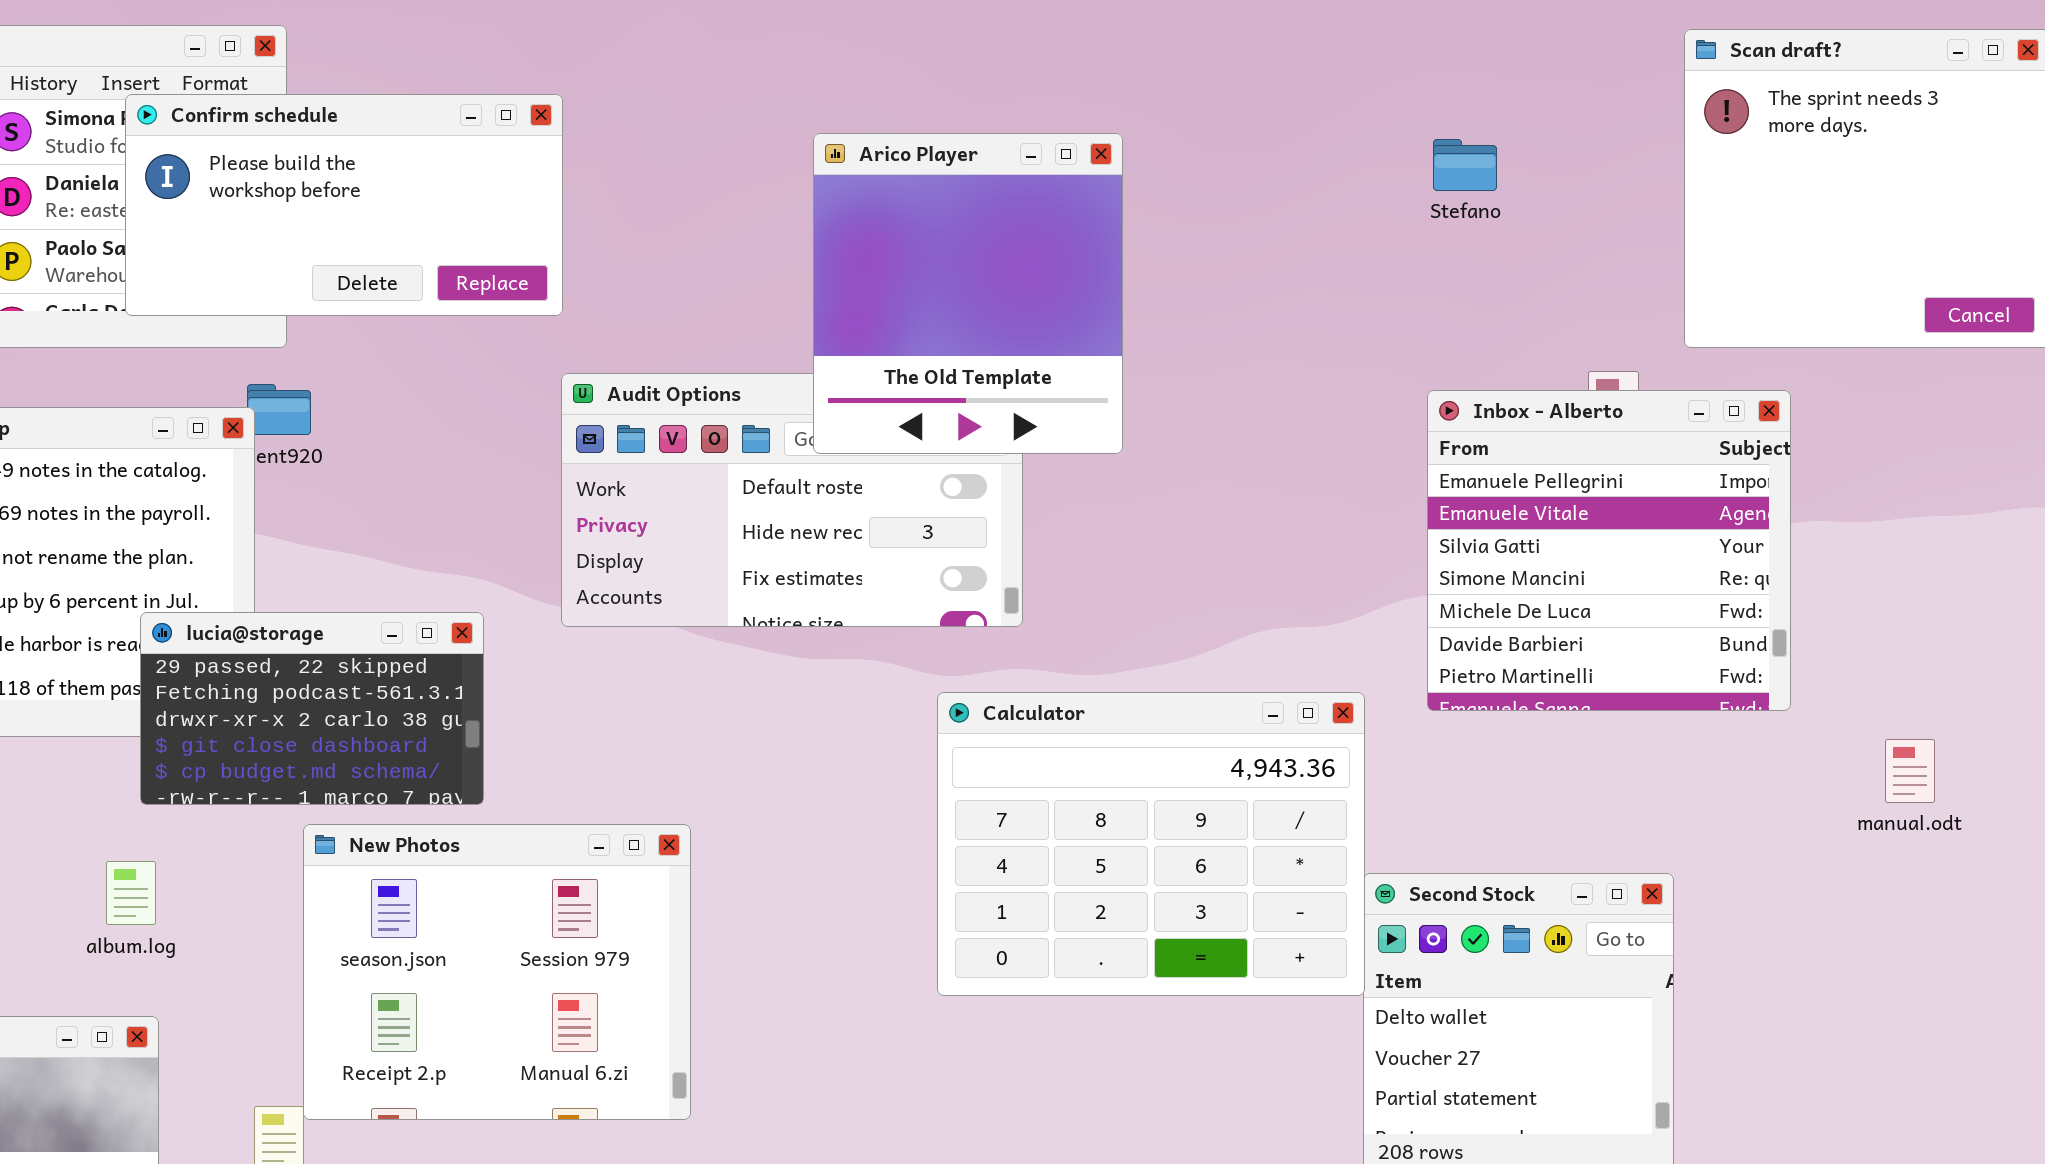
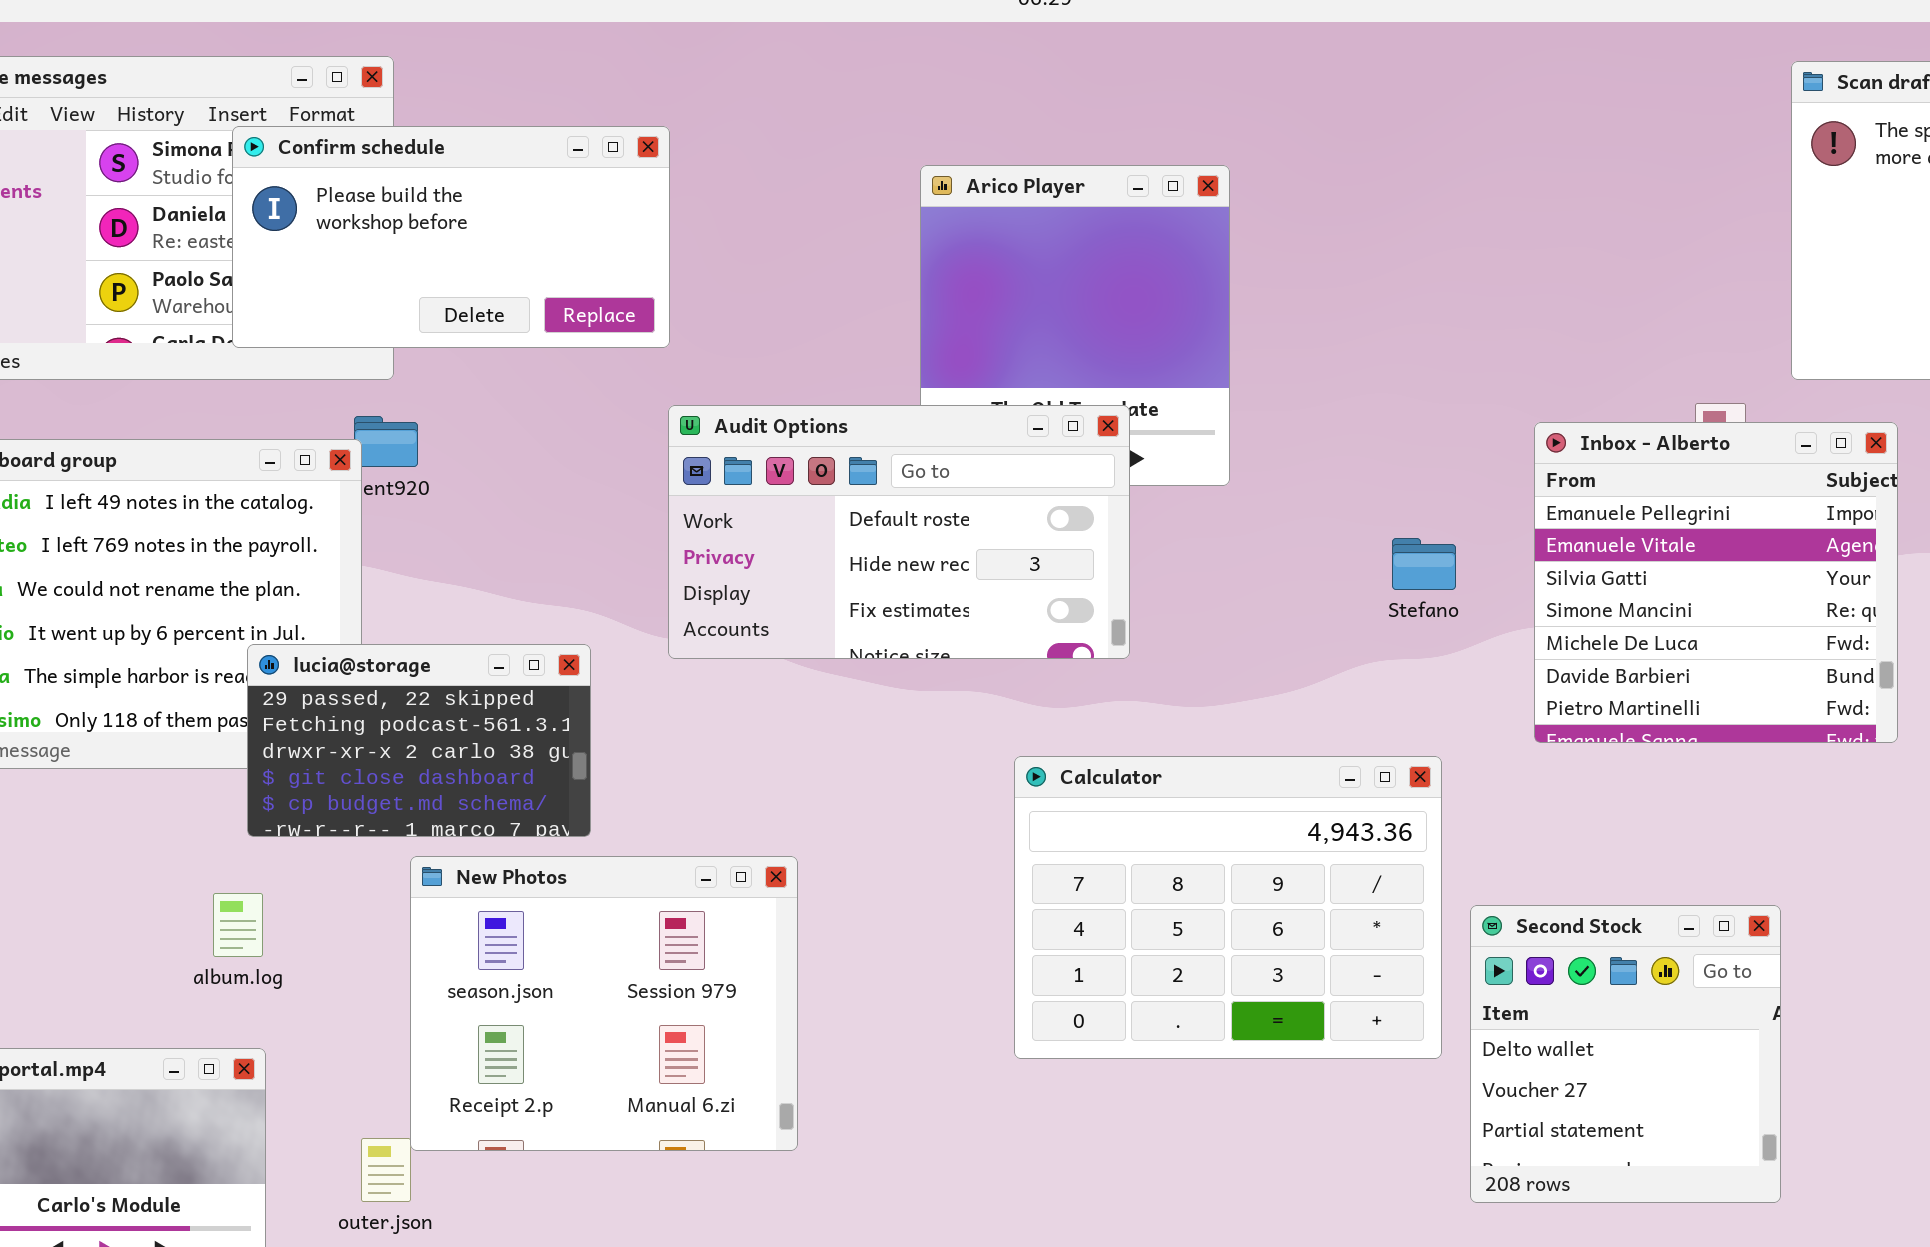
Stefano: [1433,139,1497,191] -> [1392,538,1456,590], moved
Audit Options: [561,373,1023,627] -> [668,405,1130,659], raised
Calculator: [937,692,1365,996] -> [1014,756,1442,1059], moved

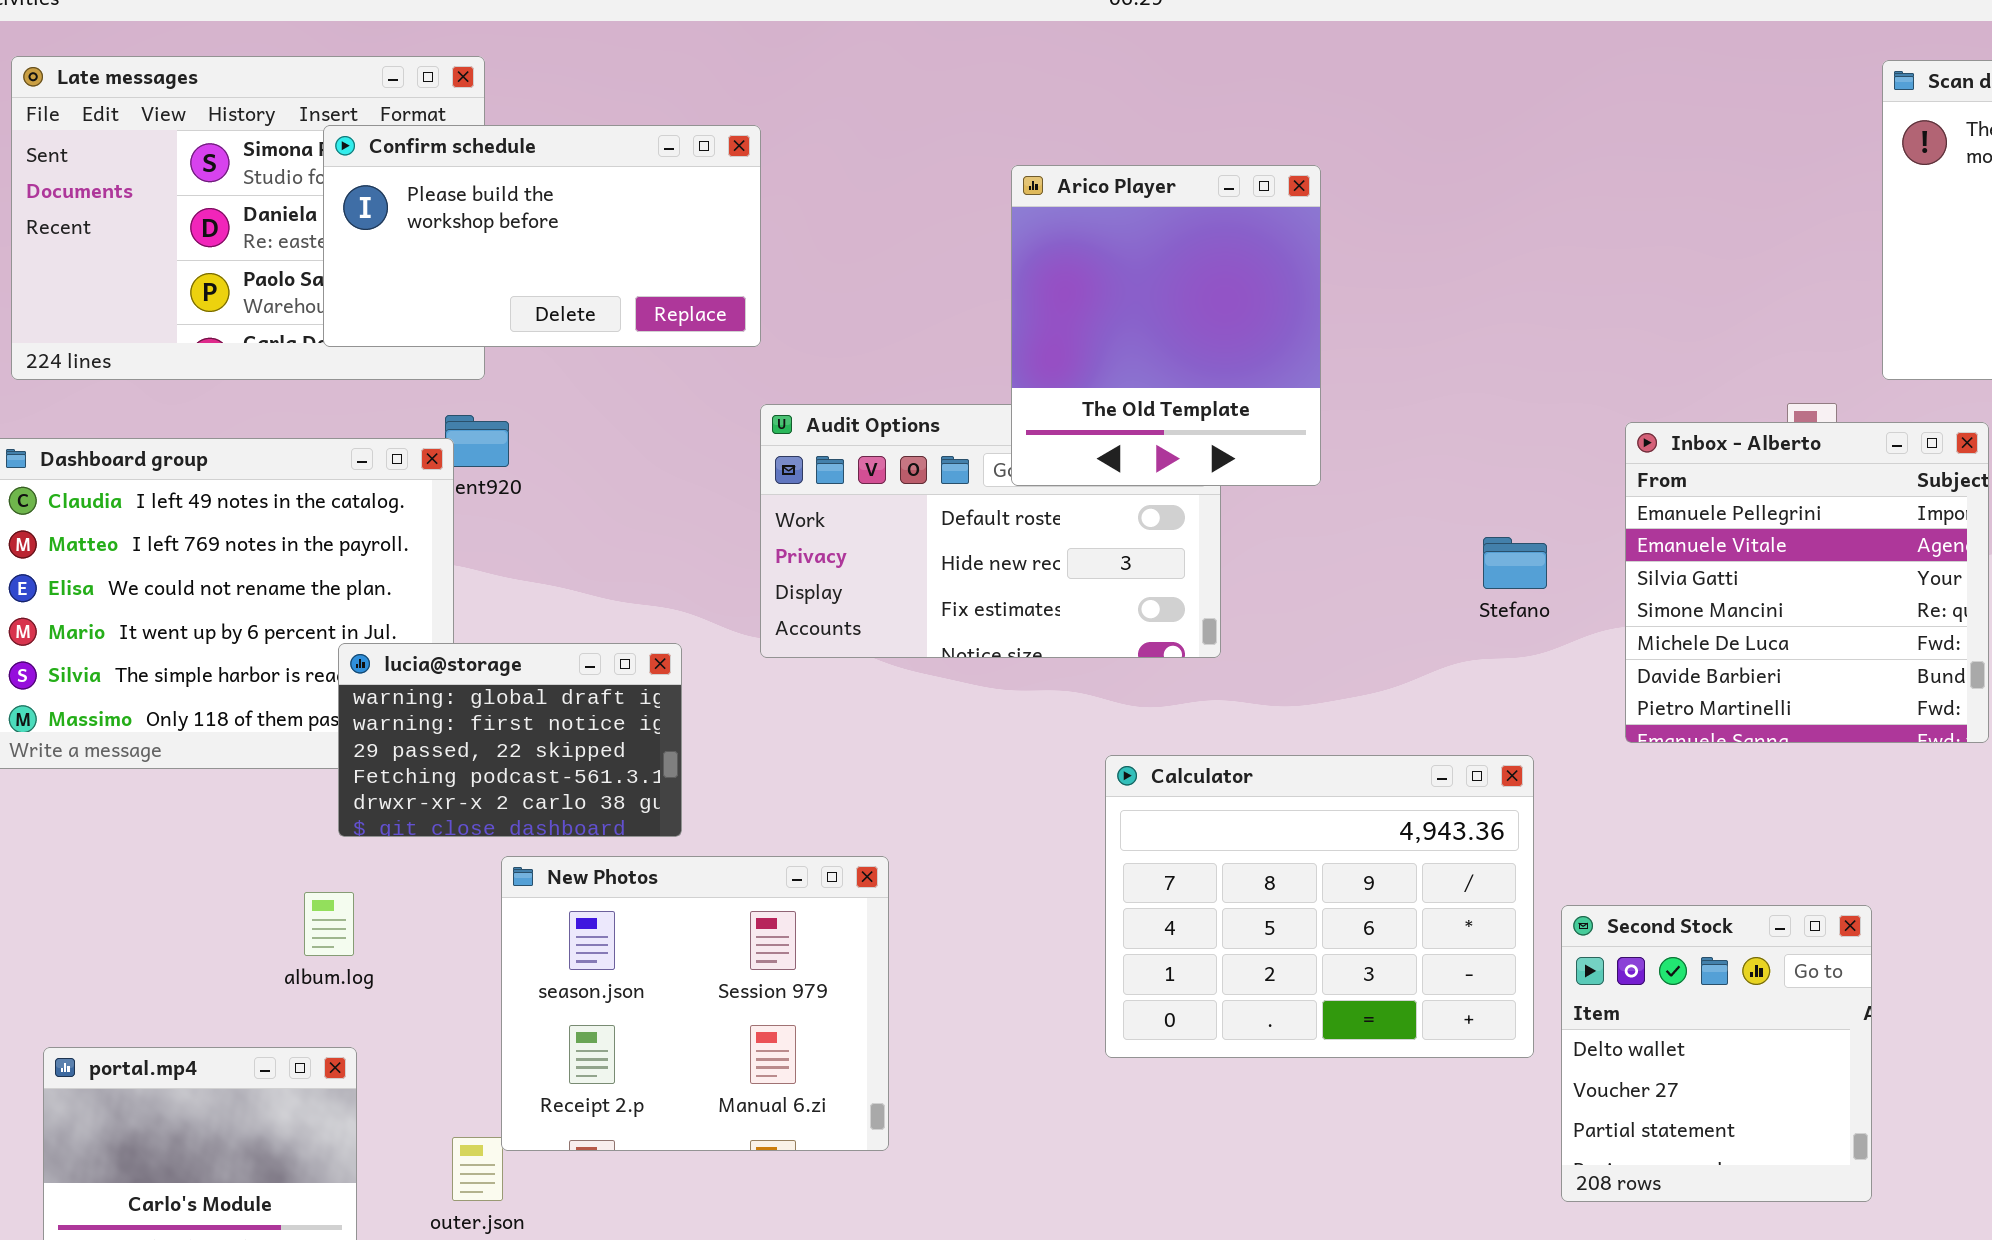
Arico Player: [920,165,1230,486] -> [1011,165,1321,486], raised
lucia@storage: [247,644,591,837] -> [338,643,682,837], scrolled up 2 rows

